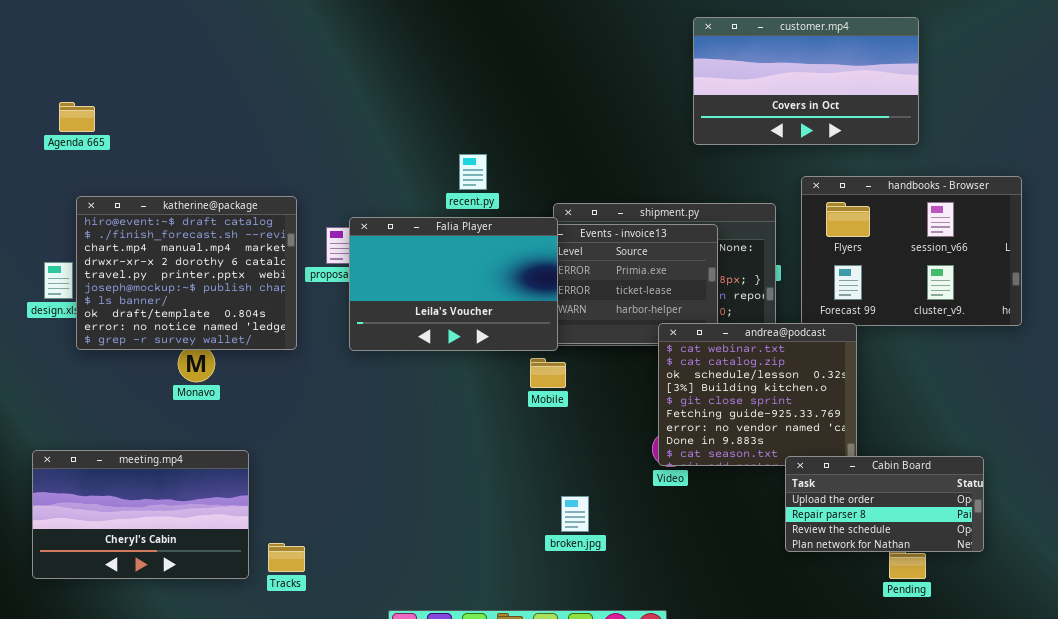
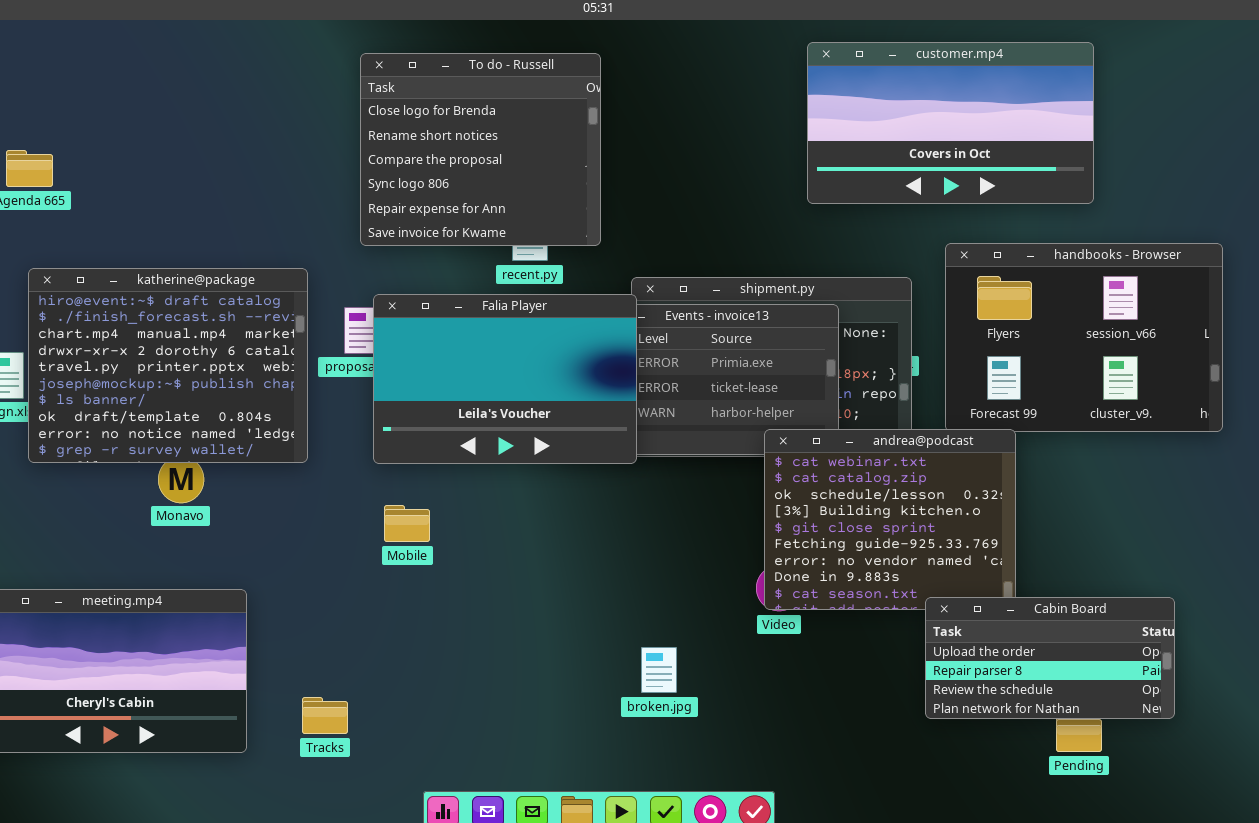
To do - Russell: none -> [360,53,601,246], opened
Mobile: [530,358,566,388] -> [384,505,430,542], moved
Tracks: [268,543,305,572] -> [302,697,348,734], moved

